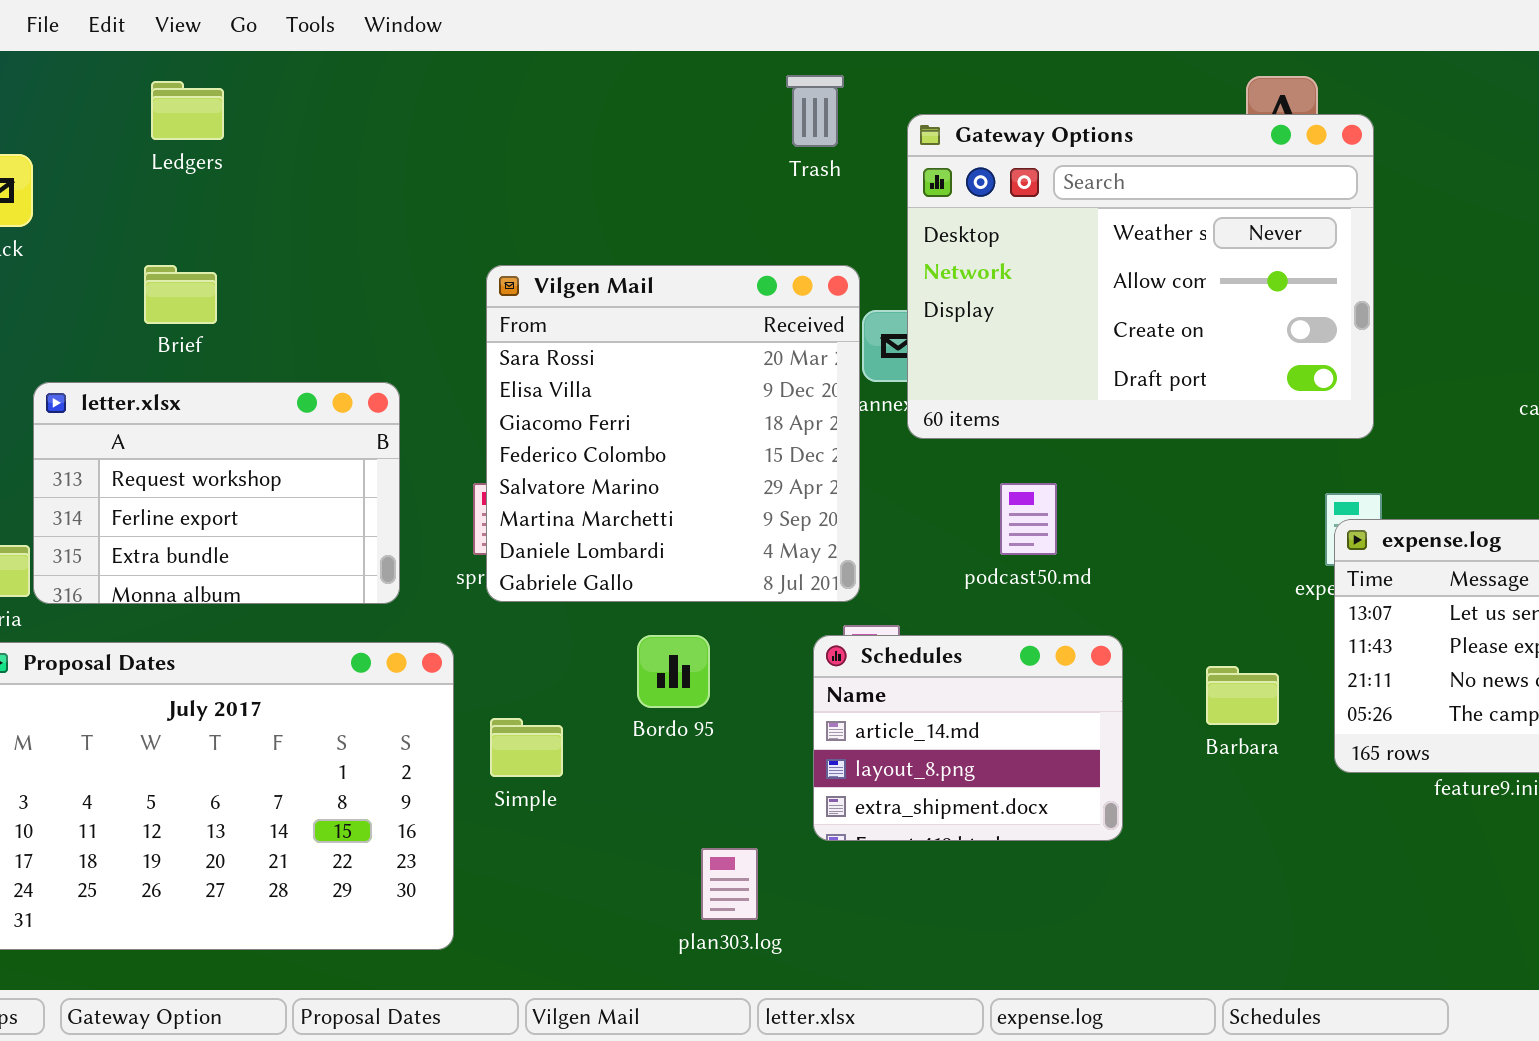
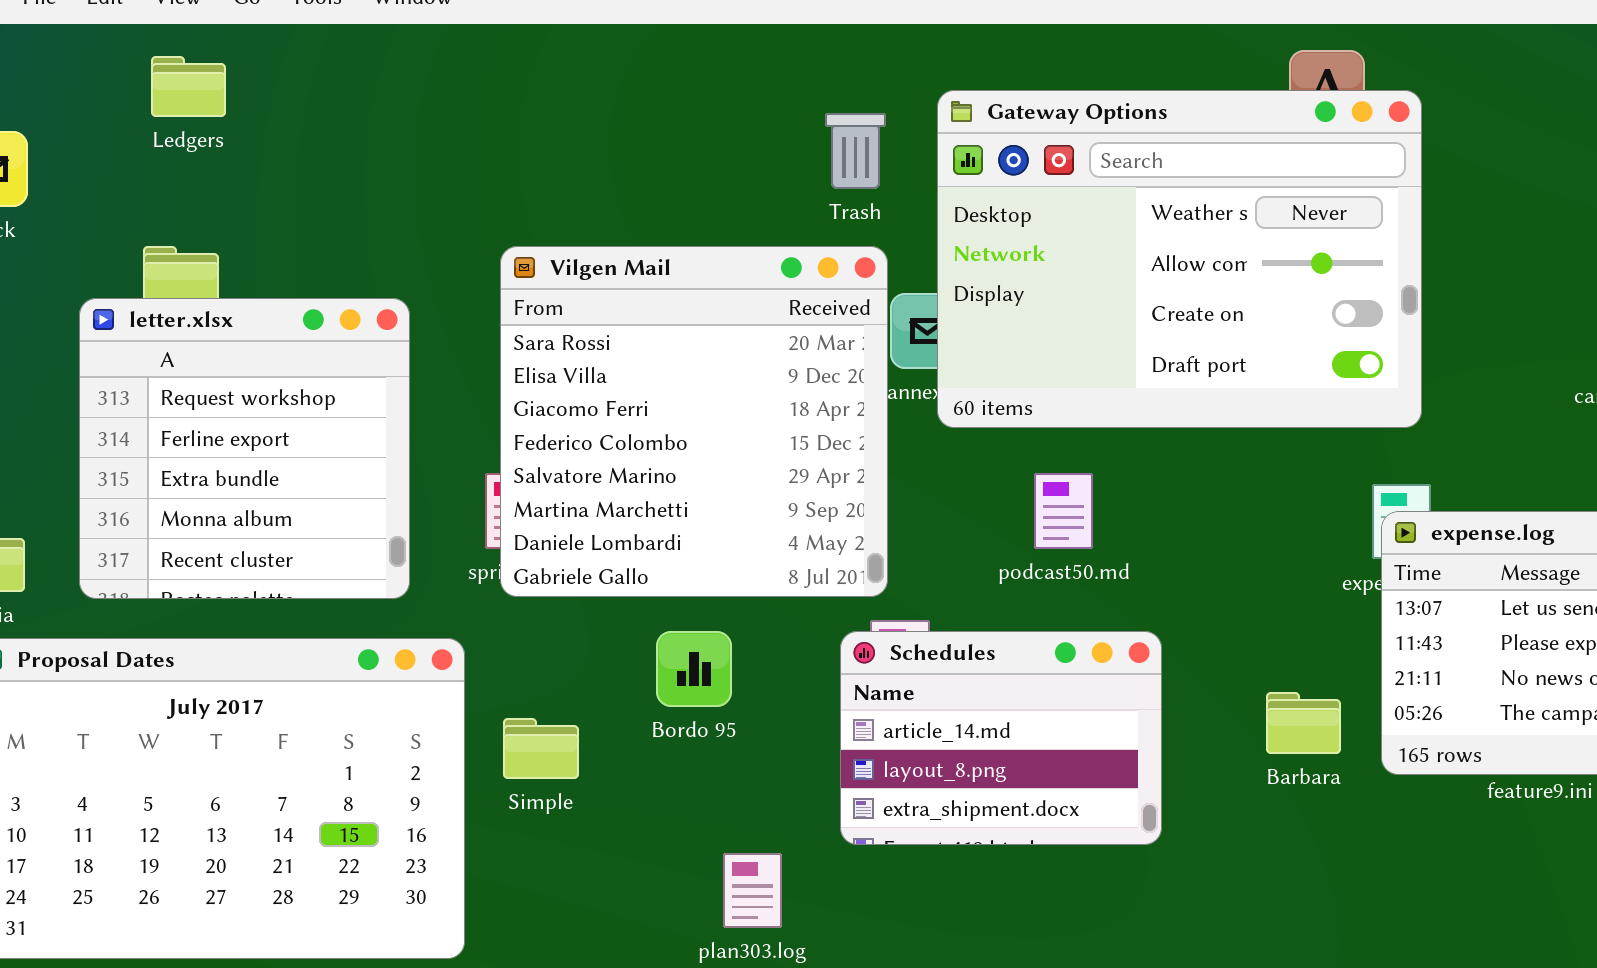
Trash: [786,75,844,147] -> [825,113,886,189], moved
letter.xlsx: [33,382,400,604] -> [79,298,410,599], resized
Barbara: [1206,666,1279,725] -> [1266,692,1341,754], moved

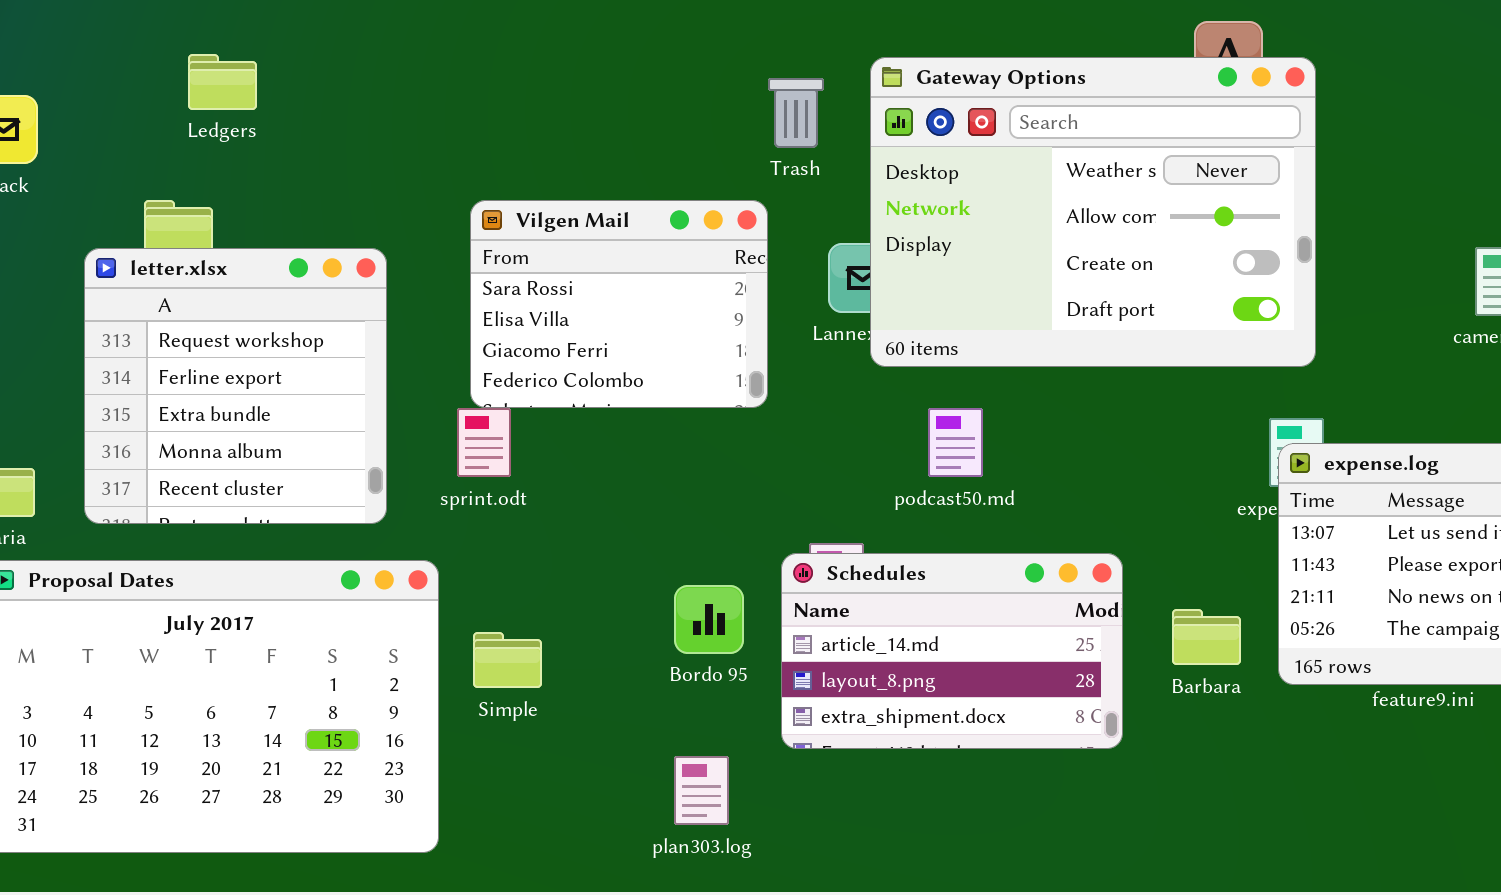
Ledgers: [151,56,226,117] -> [188,54,257,110], moved
Vilgen Mail: [500,246,888,597] -> [470,200,768,408], resized
podcast50.md: [1034,473,1093,549] -> [928,408,983,477], moved
Bordo 95: [656,631,732,707] -> [674,585,744,654], moved
Schedules: [840,631,1162,845] -> [781,553,1123,749], resized

